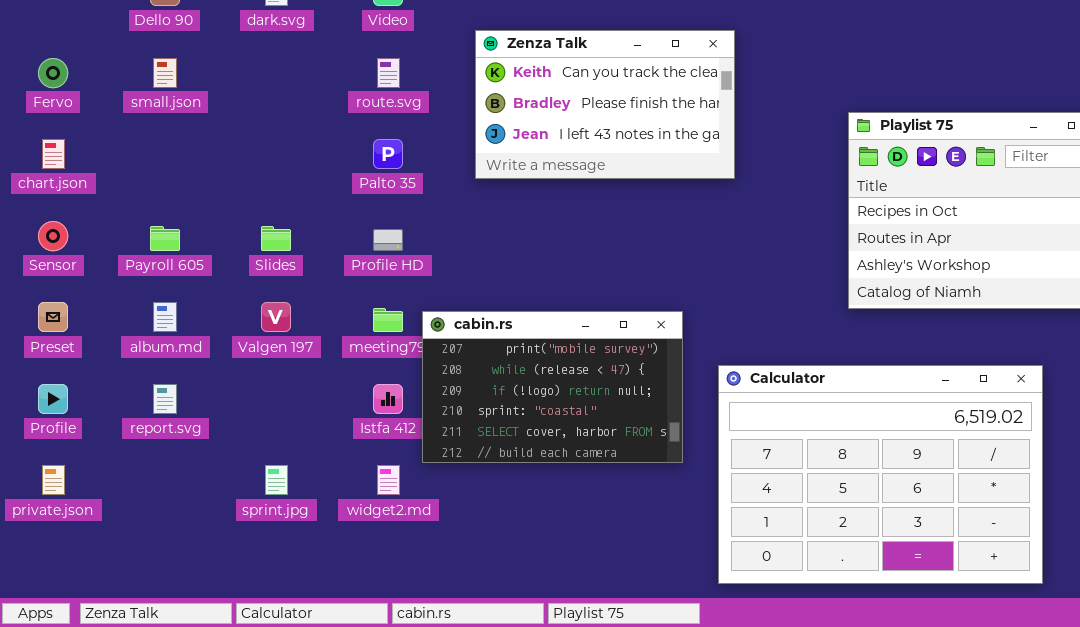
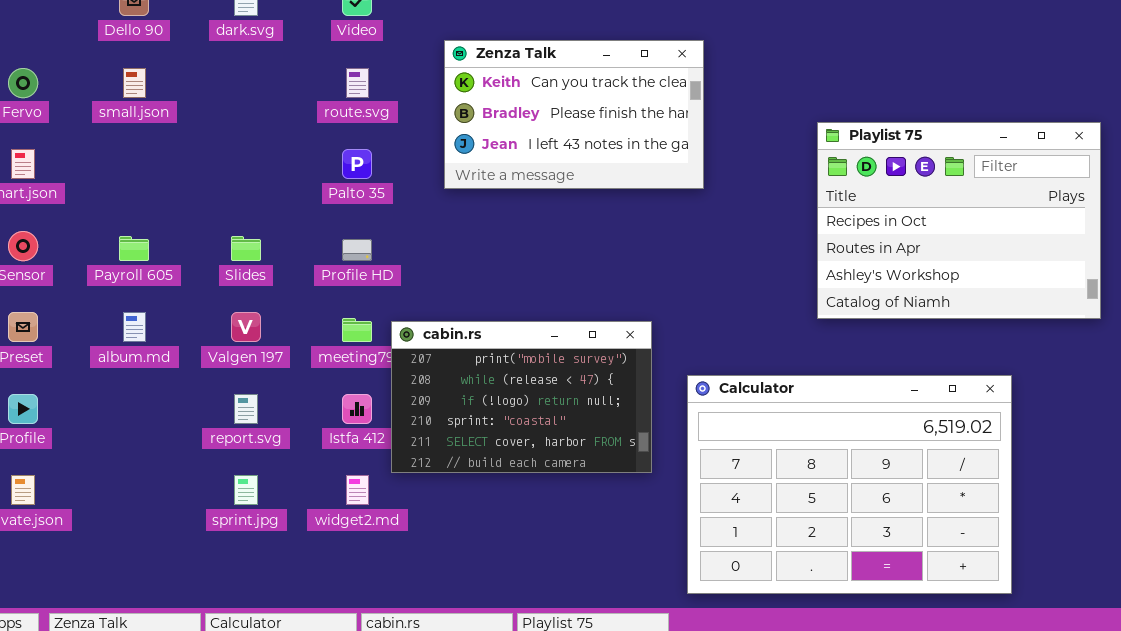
report.svg: [153,384,177,414] -> [234,394,258,424], moved

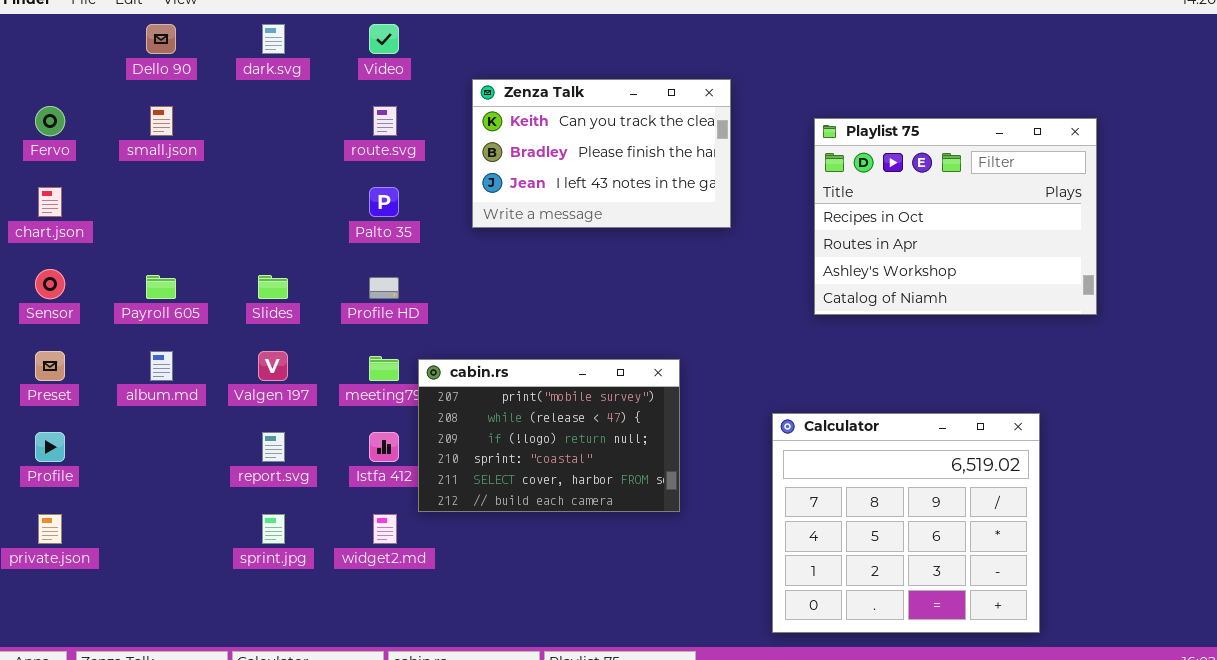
Playlist 75: [817,122,1101,319] -> [814,118,1097,315], moved
Calculator: [687,375,1012,594] -> [772,413,1040,633], resized

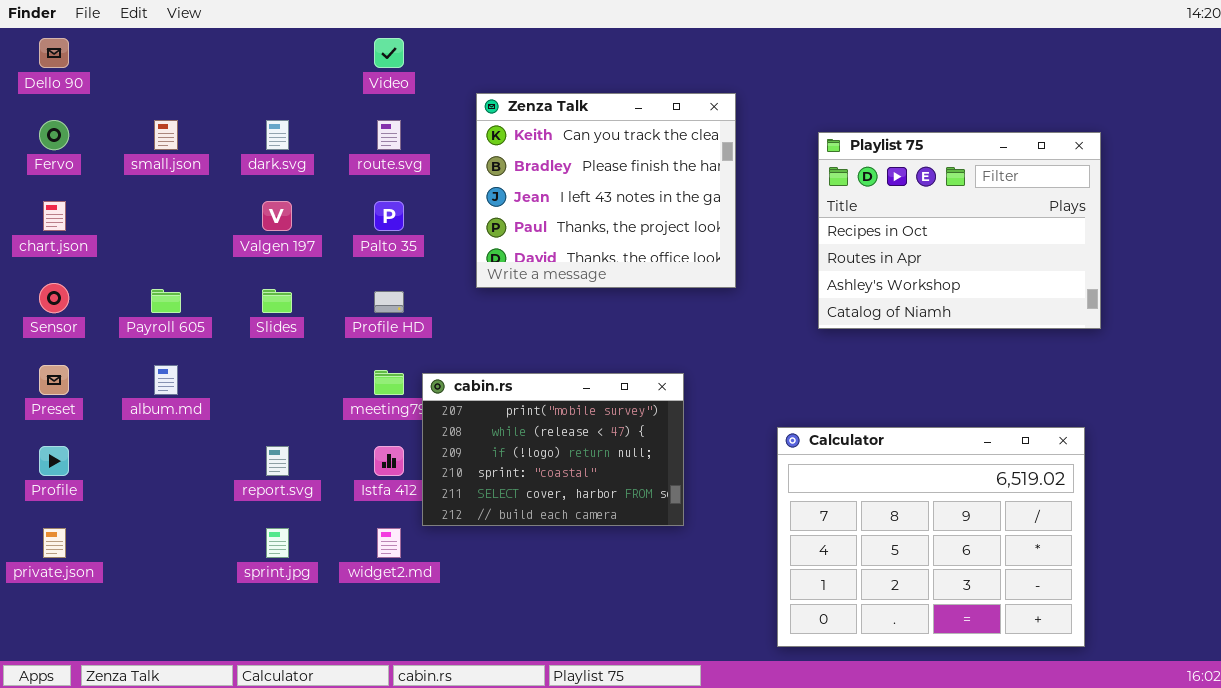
Dello 90: [146,24,176,54] -> [39,38,69,68], moved
dark.svg: [262,24,285,54] -> [266,120,289,150], moved
Zenza Talk: [472,79,731,228] -> [476,93,736,288], resized
Valgen 197: [258,351,288,381] -> [262,201,292,231], moved
Calculator: [772,413,1040,633] -> [777,427,1085,647], resized

